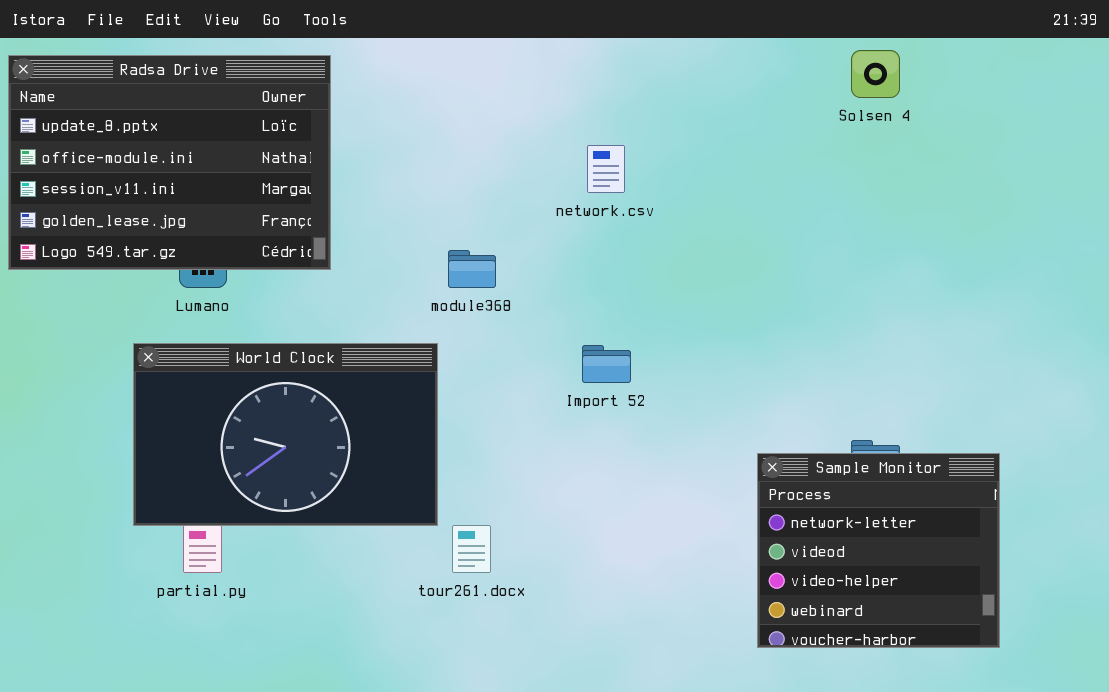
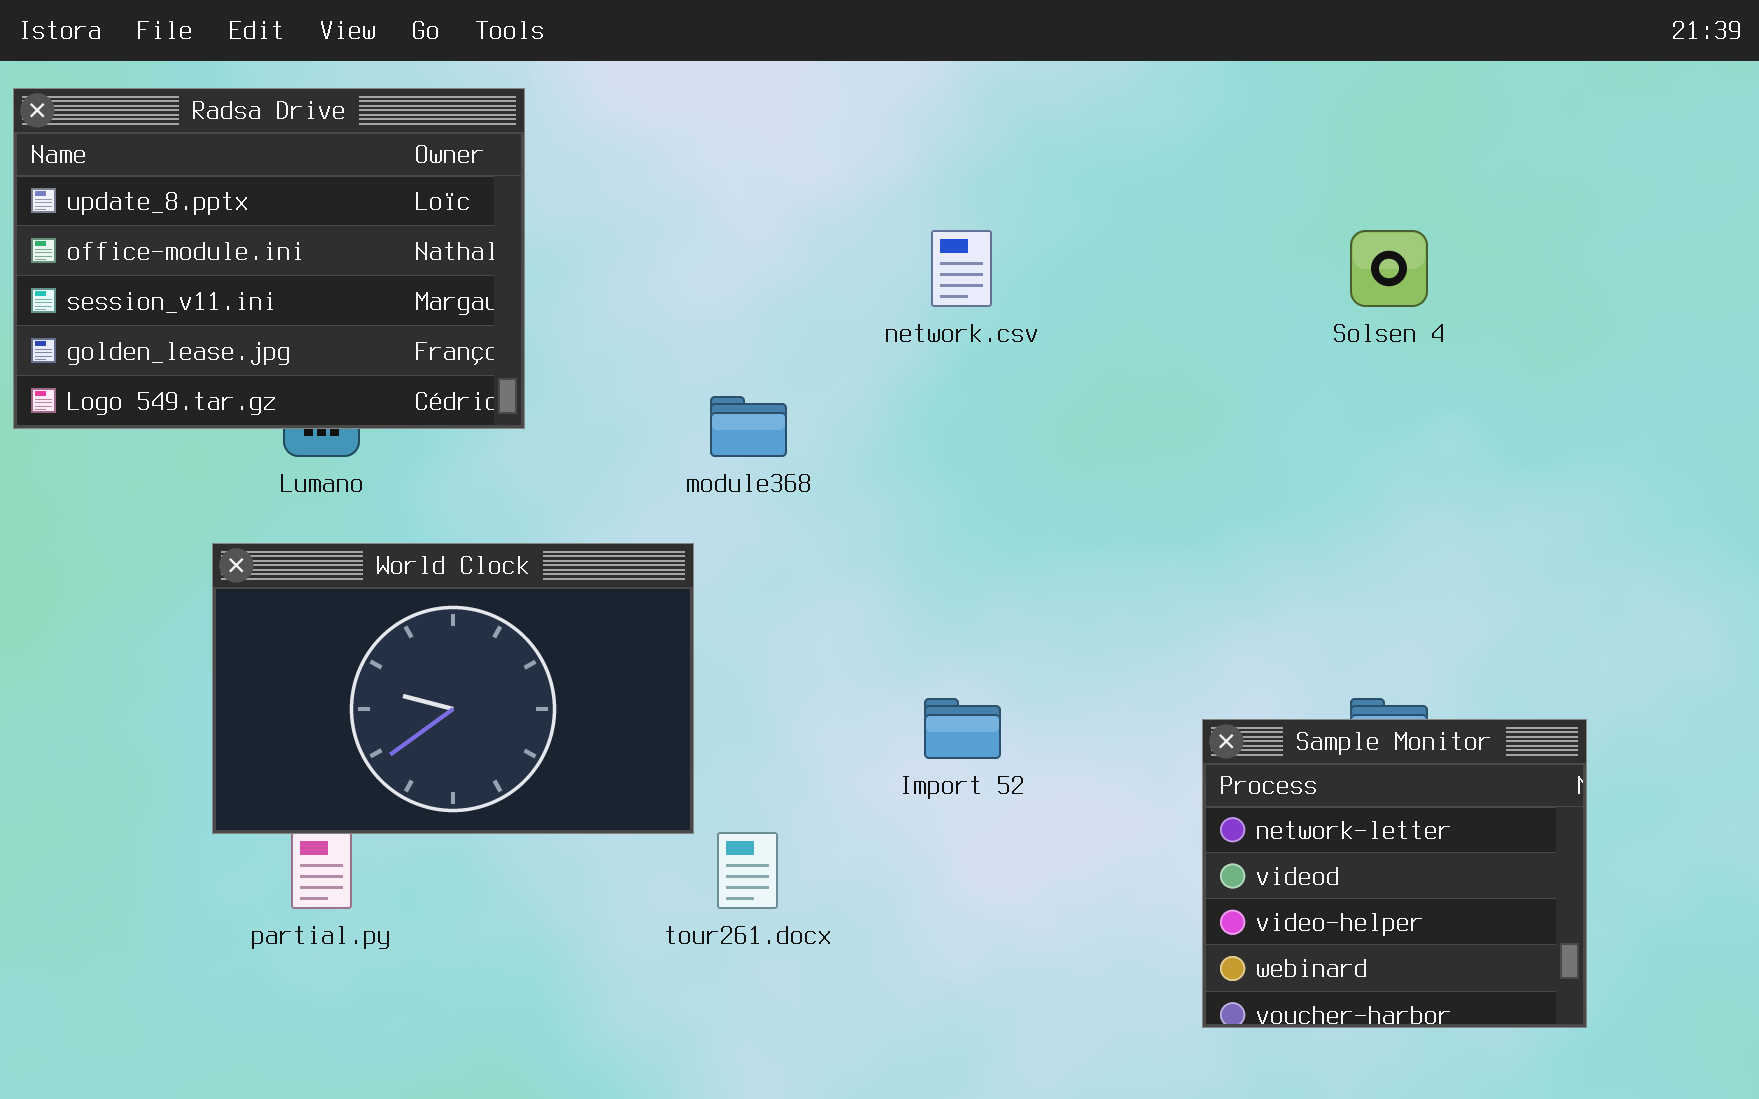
Solsen 4: [851,50,900,98] -> [1350,230,1428,307], moved
Import 52: [582,345,631,383] -> [924,698,1001,759], moved

